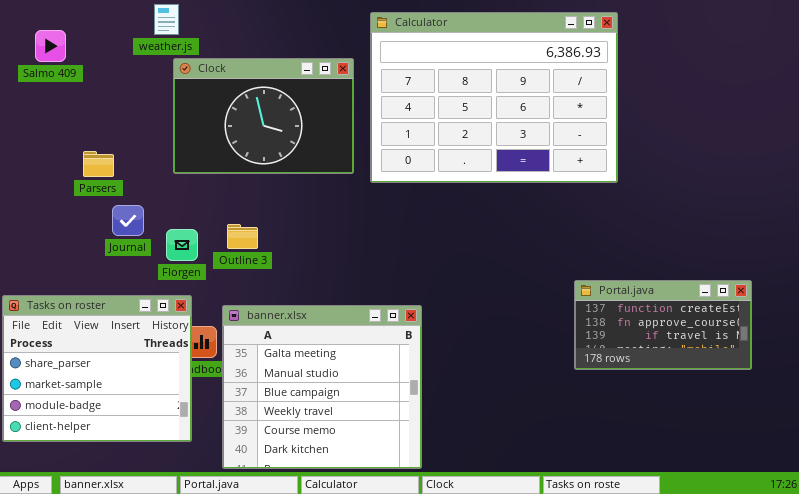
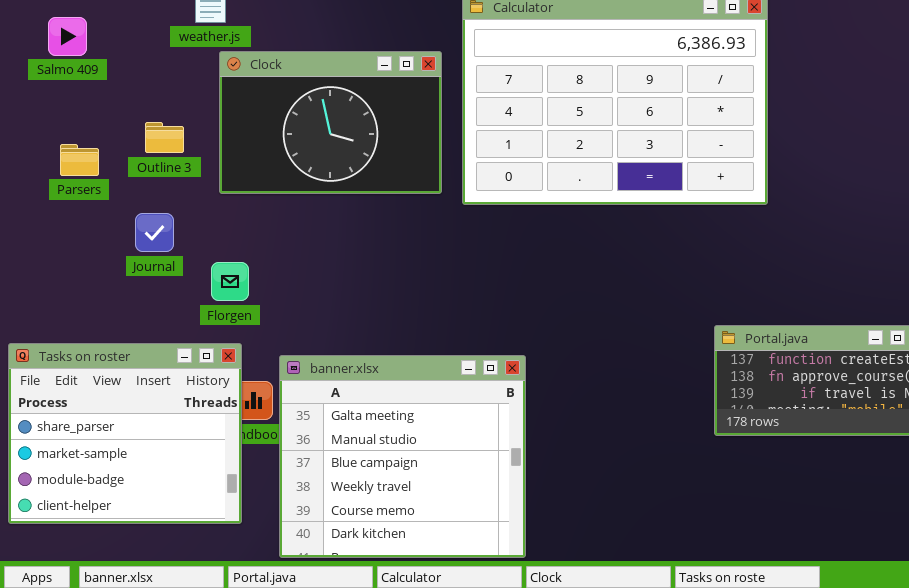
Parsers: [83,151,114,177] -> [60,144,99,176], moved
Journal: [112,205,144,236] -> [135,213,174,252], moved
Outline 3: [227,224,258,249] -> [145,122,184,153], moved

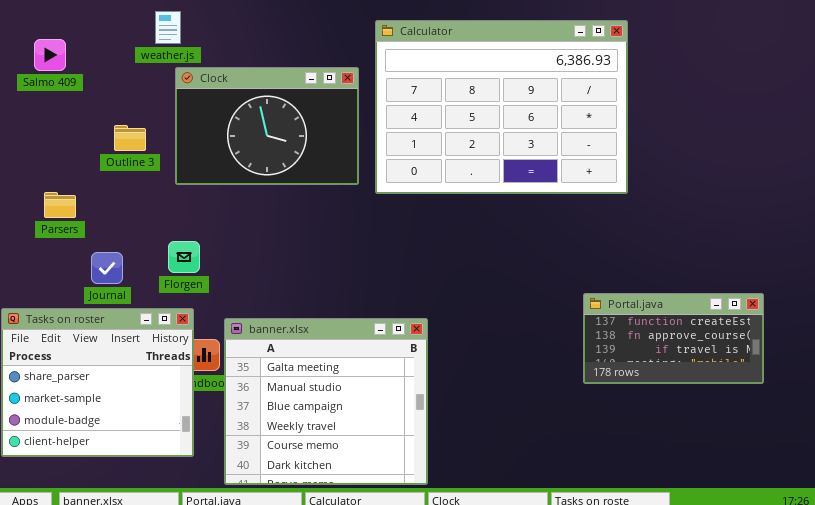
Parsers: [60,144,99,176] -> [44,192,76,218], moved
Journal: [135,213,174,252] -> [91,252,123,284], moved

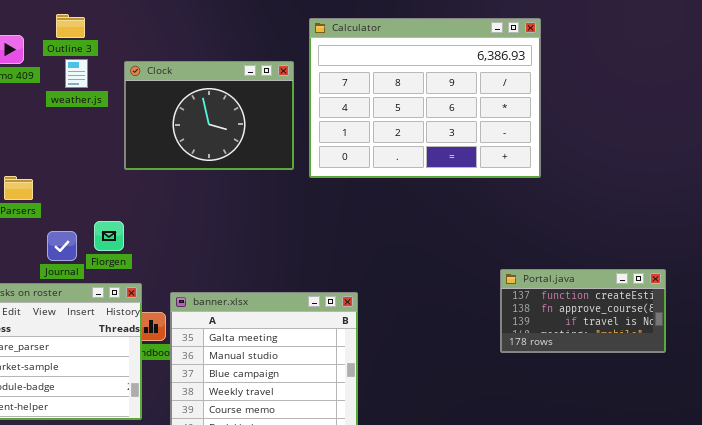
weather.js: [155,11,181,44] -> [65,59,88,88], moved
Outline 3: [114,125,146,151] -> [56,14,85,38], moved
Florgen: [168,241,200,273] -> [94,221,124,251], moved

